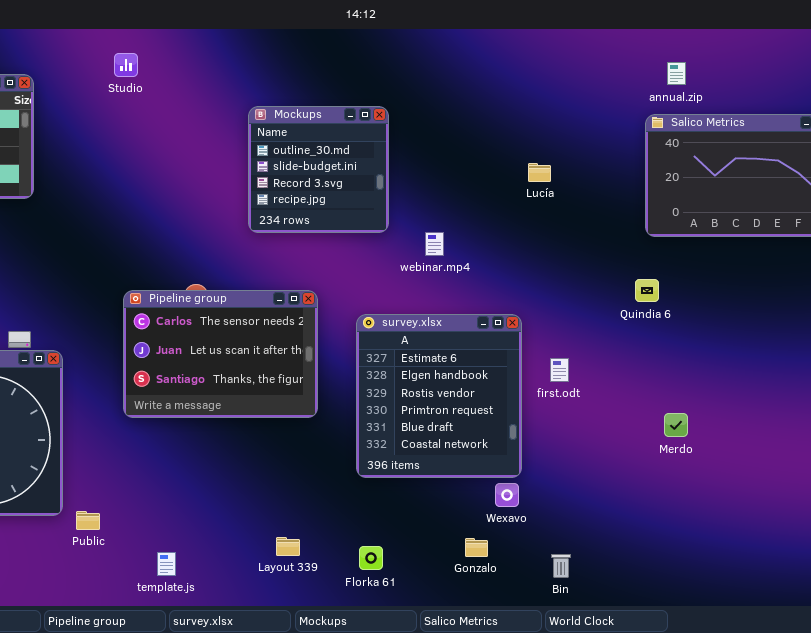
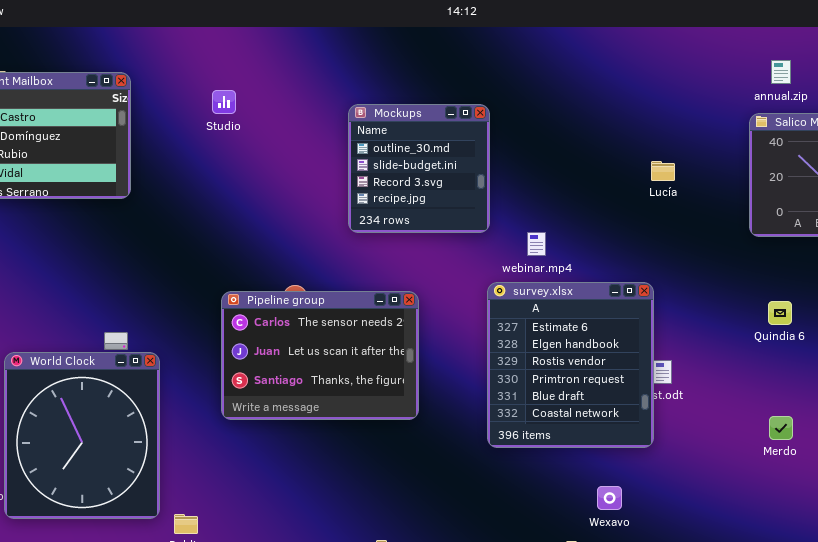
Studio: [114,53,138,77] -> [212,90,236,114], moved
Lucía: [528,163,551,182] -> [651,161,675,181], moved
Quindia 6: [635,279,659,302] -> [768,301,792,325], moved
survey.xlsx: [356,314,522,478] -> [487,282,654,448], moved

